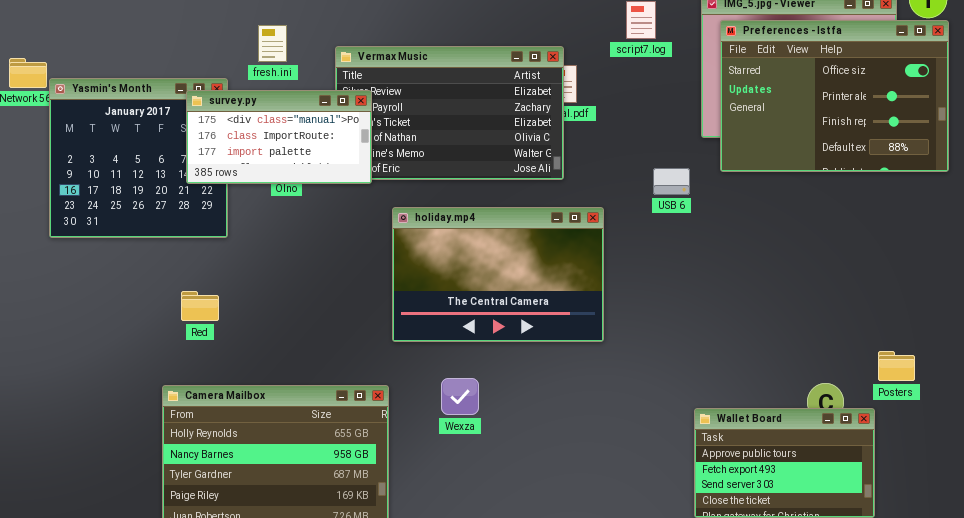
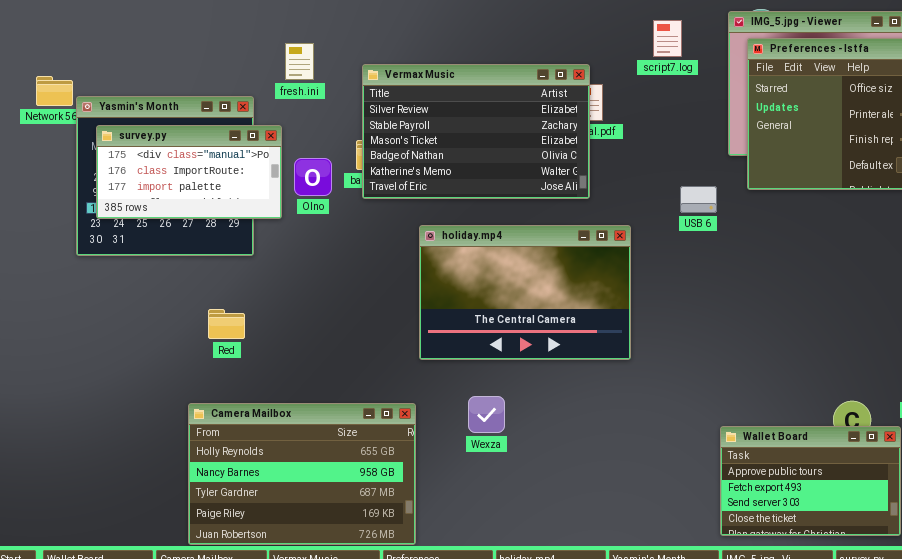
survey.py: [186,90,372,184] -> [96,125,282,219], moved

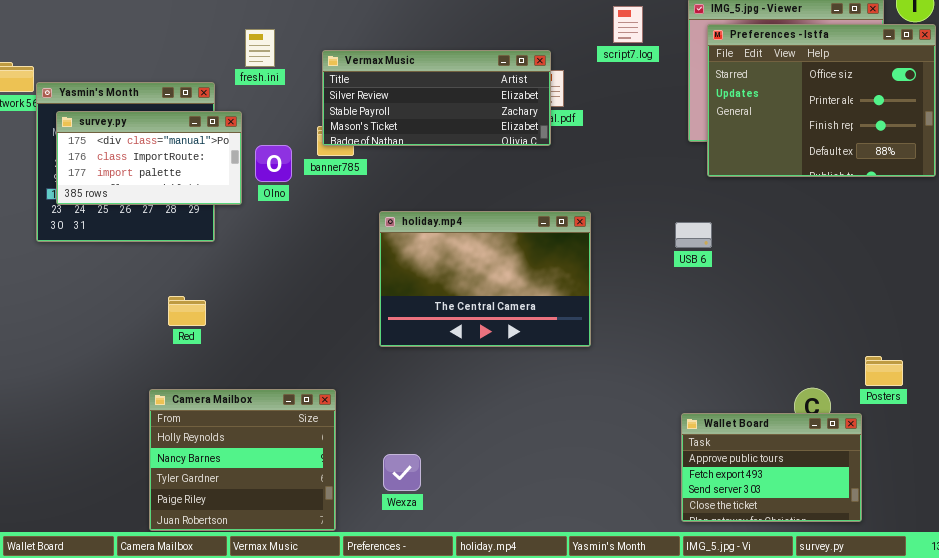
Vermax Music: [362,64,590,199] -> [322,50,551,146], resized
USB 6: [680,186,717,213] -> [675,222,712,248], moved
Wexza: [468,396,505,433] -> [383,454,421,491], moved
Camera Mailbox: [188,403,416,545] -> [149,389,336,531], resized

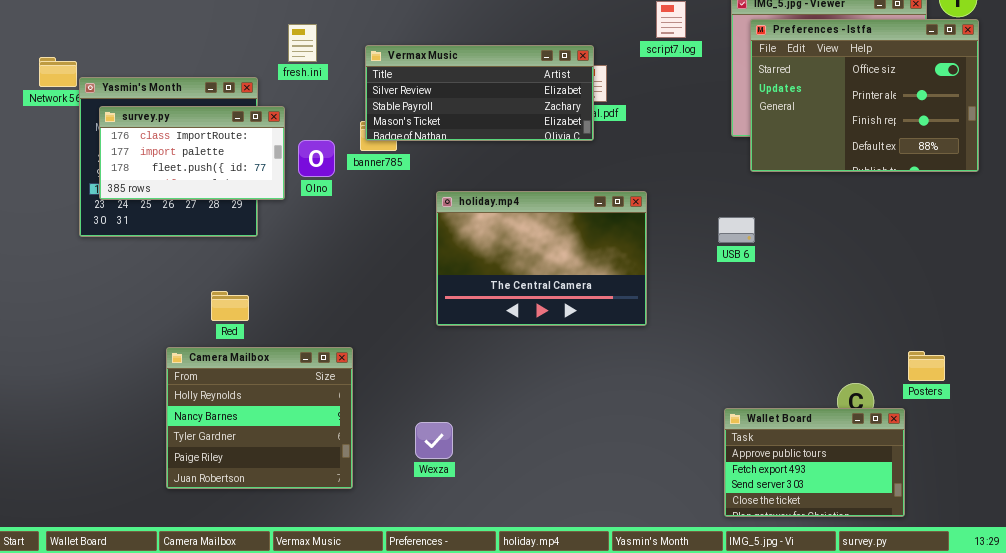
survey.py: [56,111,242,205] -> [99,106,285,200], scrolled down 1 row
holiday.mp4: [379,211,591,347] -> [436,191,647,326], moved
Camera Mailbox: [149,389,336,531] -> [166,347,353,489], moved
Wexza: [383,454,421,491] -> [415,422,453,459], moved

